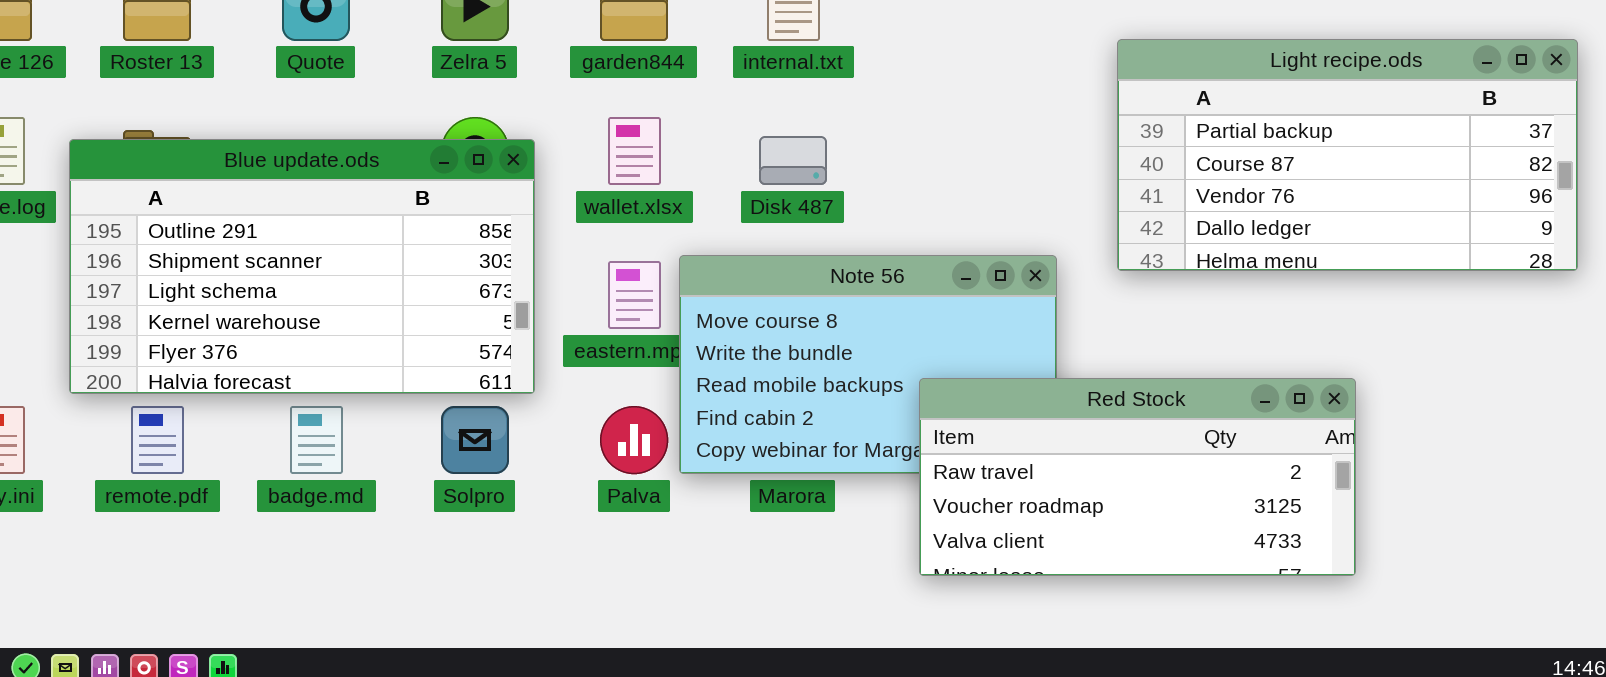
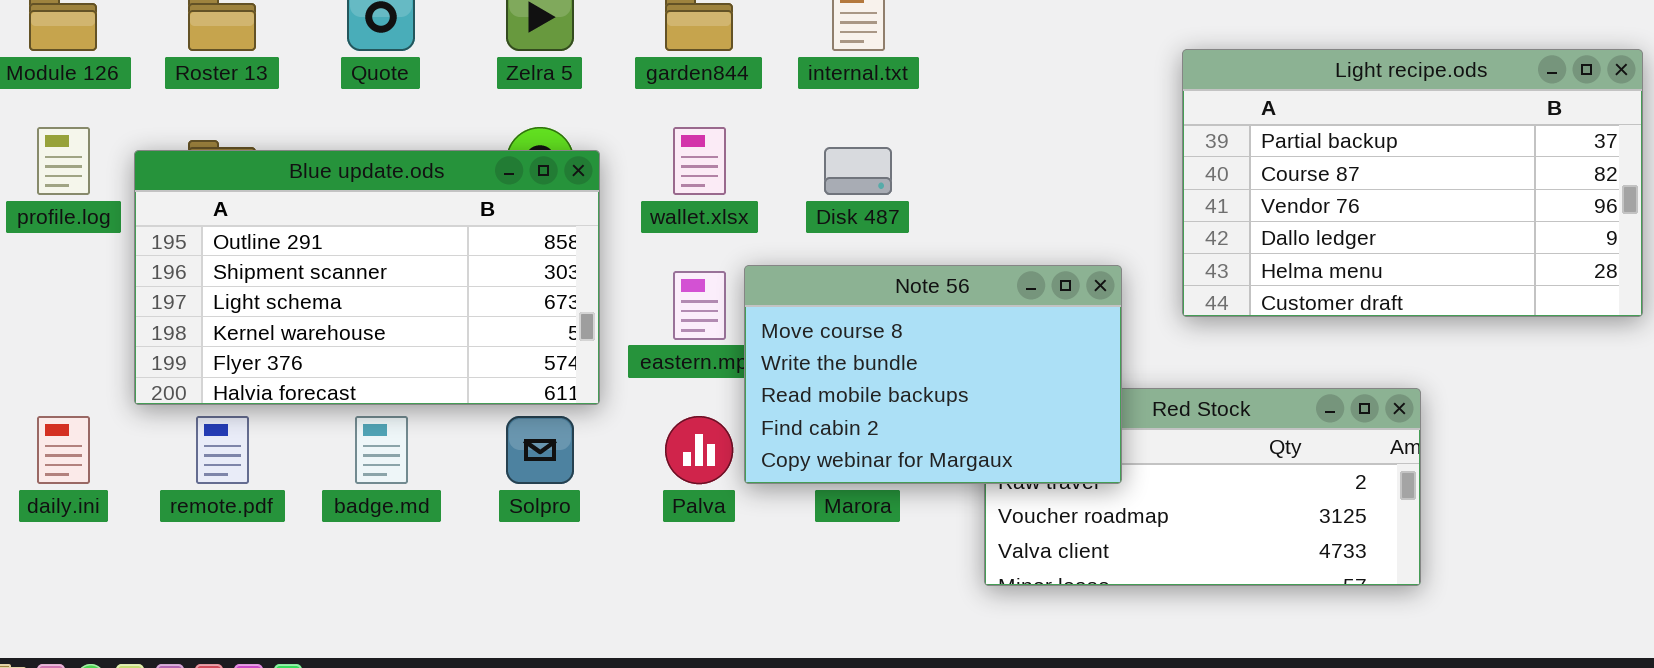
Light recipe.ods: [1117,39,1578,271] -> [1182,49,1643,317], resized
Note 56: [679,255,1057,474] -> [744,265,1122,484], raised

